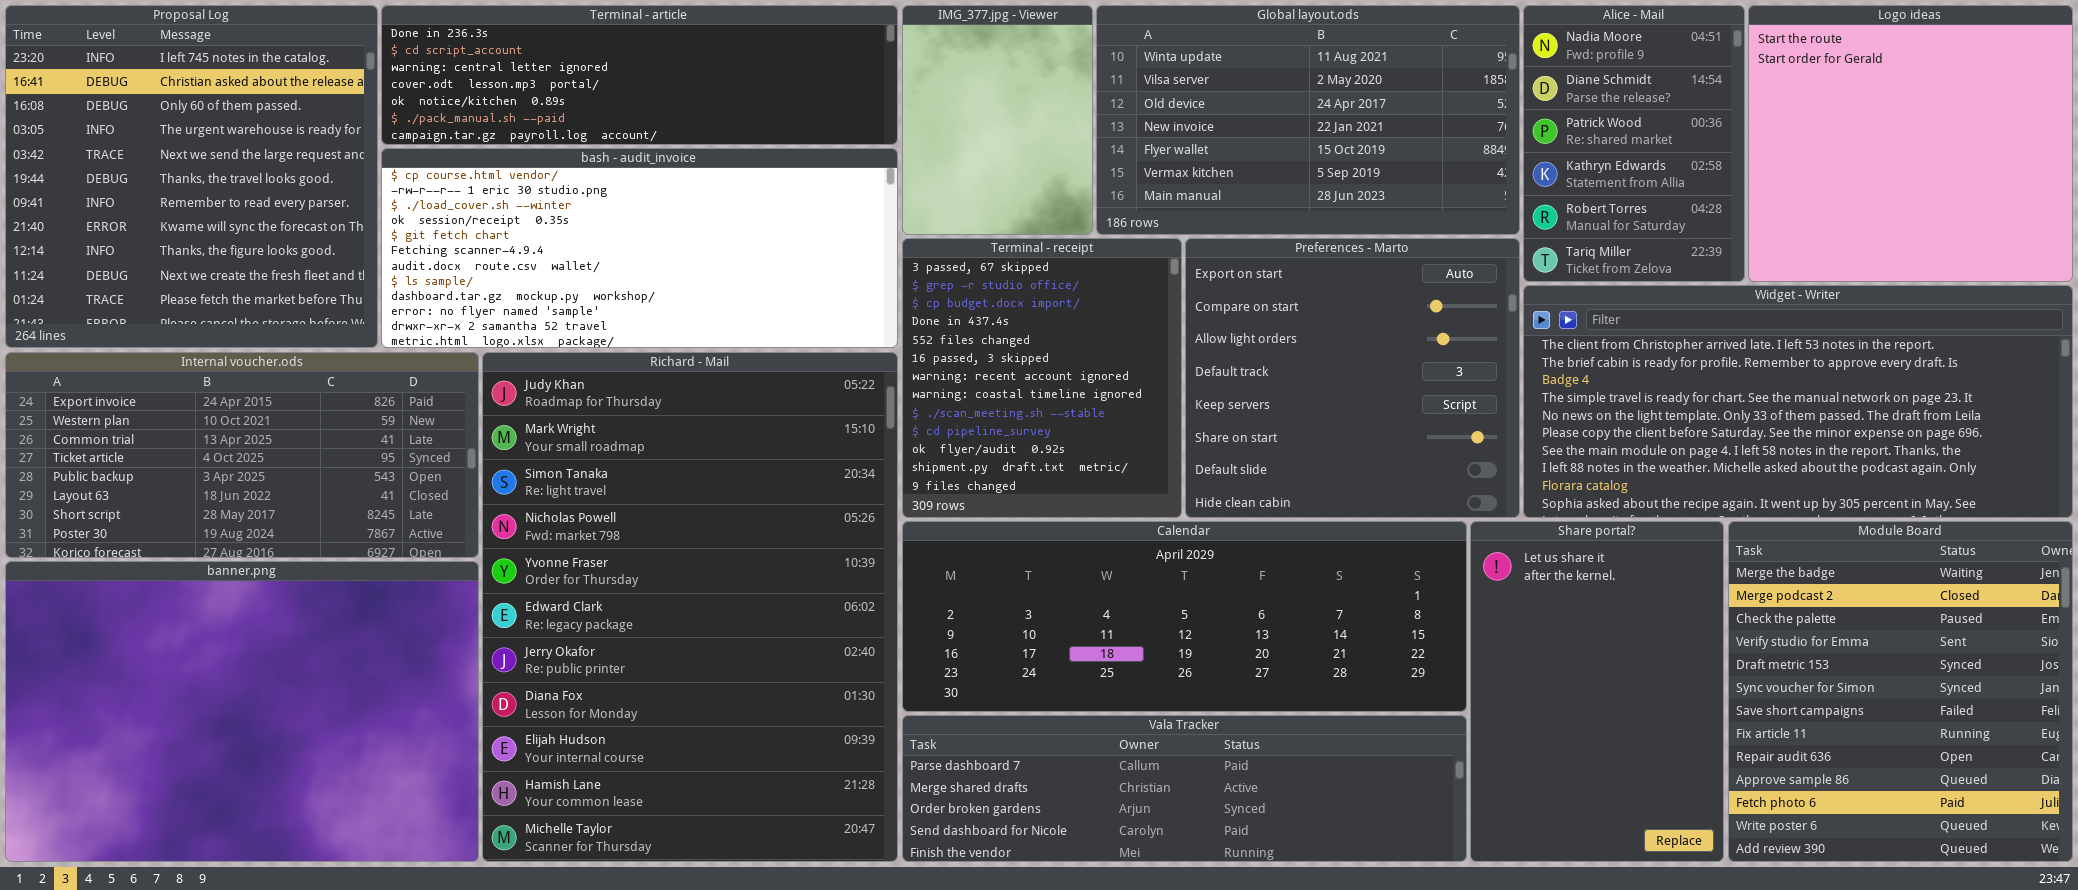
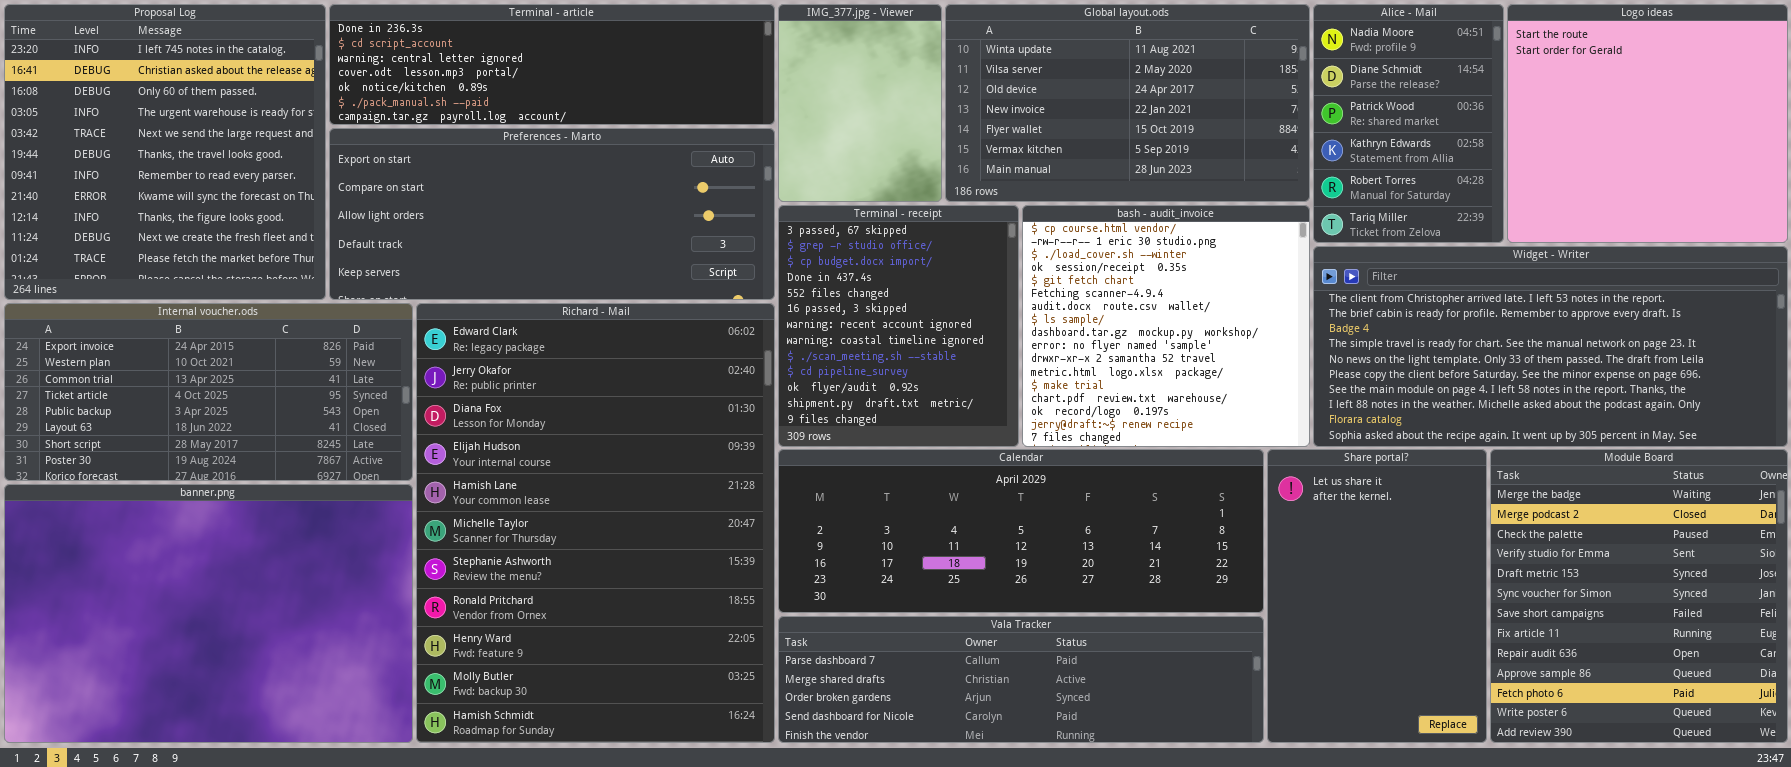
bash - audit_invoice: [381,148,898,348] -> [1022,205,1310,447], moved, resized
Preferences - Marto: [1185,238,1520,518] -> [329,128,775,300], moved, resized
Richard - Mail: [482,352,898,862] -> [416,303,775,743], scrolled down 5 rows

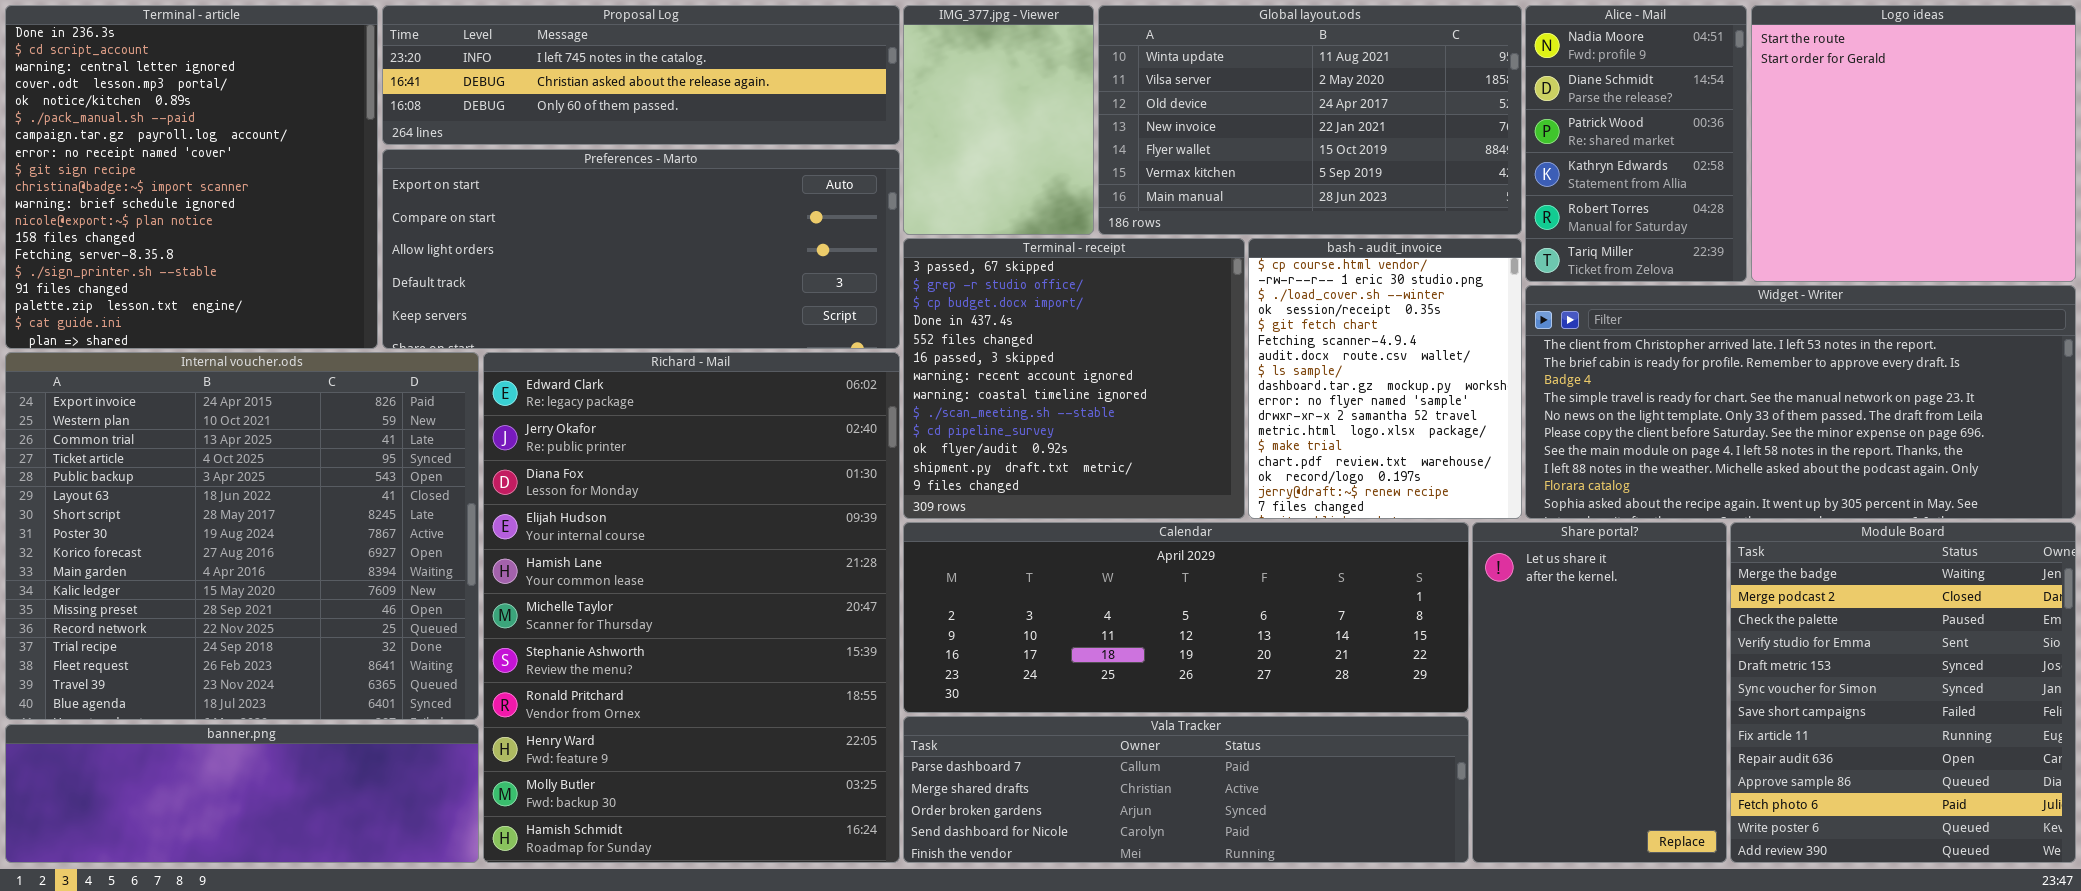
Proposal Log: [4,4,326,300] -> [382,5,900,145], moved, resized
Terminal - article: [329,4,775,125] -> [5,5,378,349], moved, resized
Terminal - receipt: [778,205,1019,447] -> [903,238,1245,519], resized
bash - audit_invoice: [1022,205,1310,447] -> [1248,238,1522,519], resized
Internal voucher.ods: [4,303,413,481] -> [5,352,479,720], resized
banner.png: [4,484,413,743] -> [5,724,479,863], resized

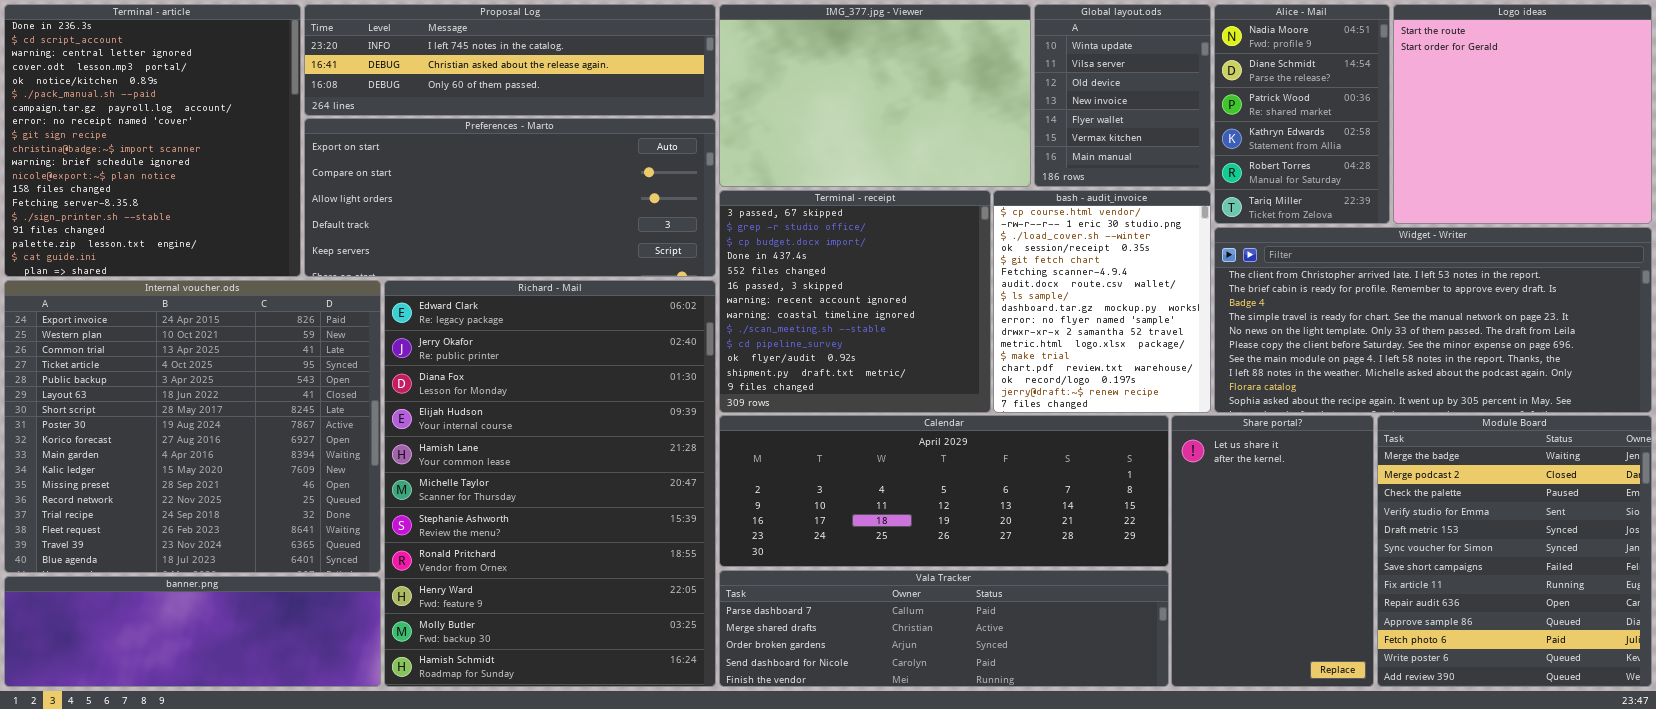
IMG_377.jpg - Viewer: [903,5,1094,235] -> [719,4,1031,187], resized
Global layout.ods: [1098,5,1522,235] -> [1034,4,1211,187], resized

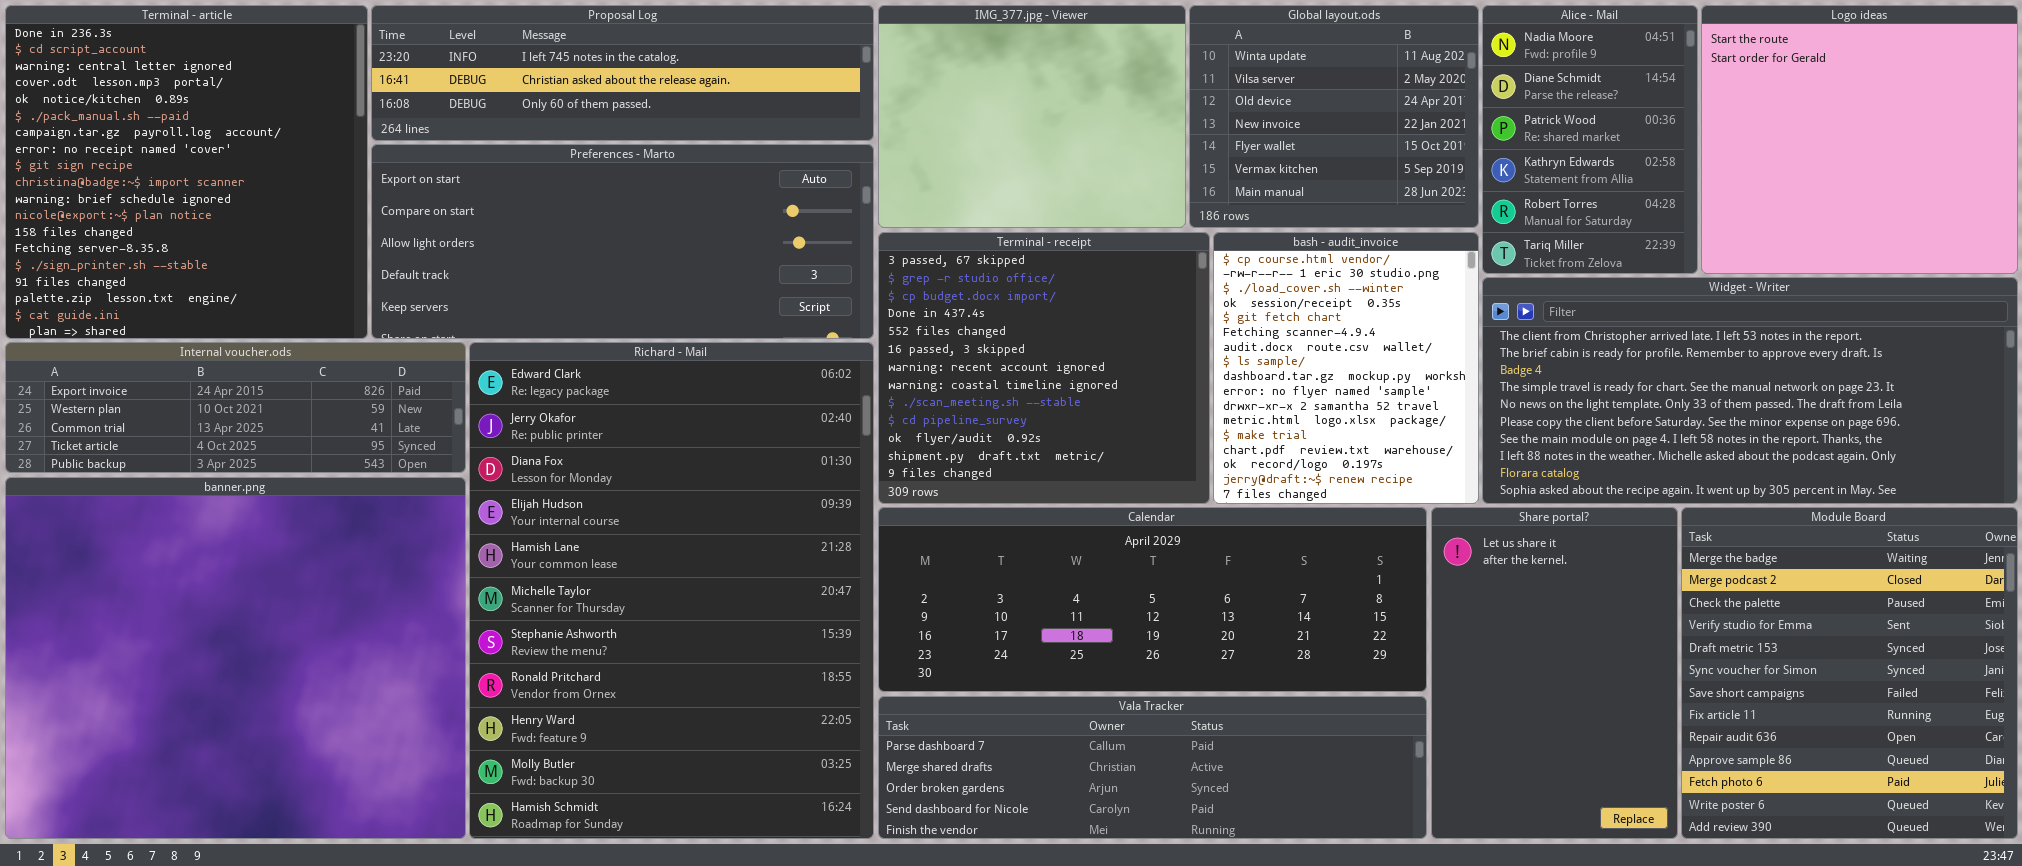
IMG_377.jpg - Viewer: [719,4,1031,187] -> [878,5,1186,228], resized
Global layout.ods: [1034,4,1211,187] -> [1189,5,1479,228], resized
Internal voucher.ods: [4,280,381,573] -> [5,342,466,473], resized
banner.png: [4,576,381,687] -> [5,477,466,839], resized

